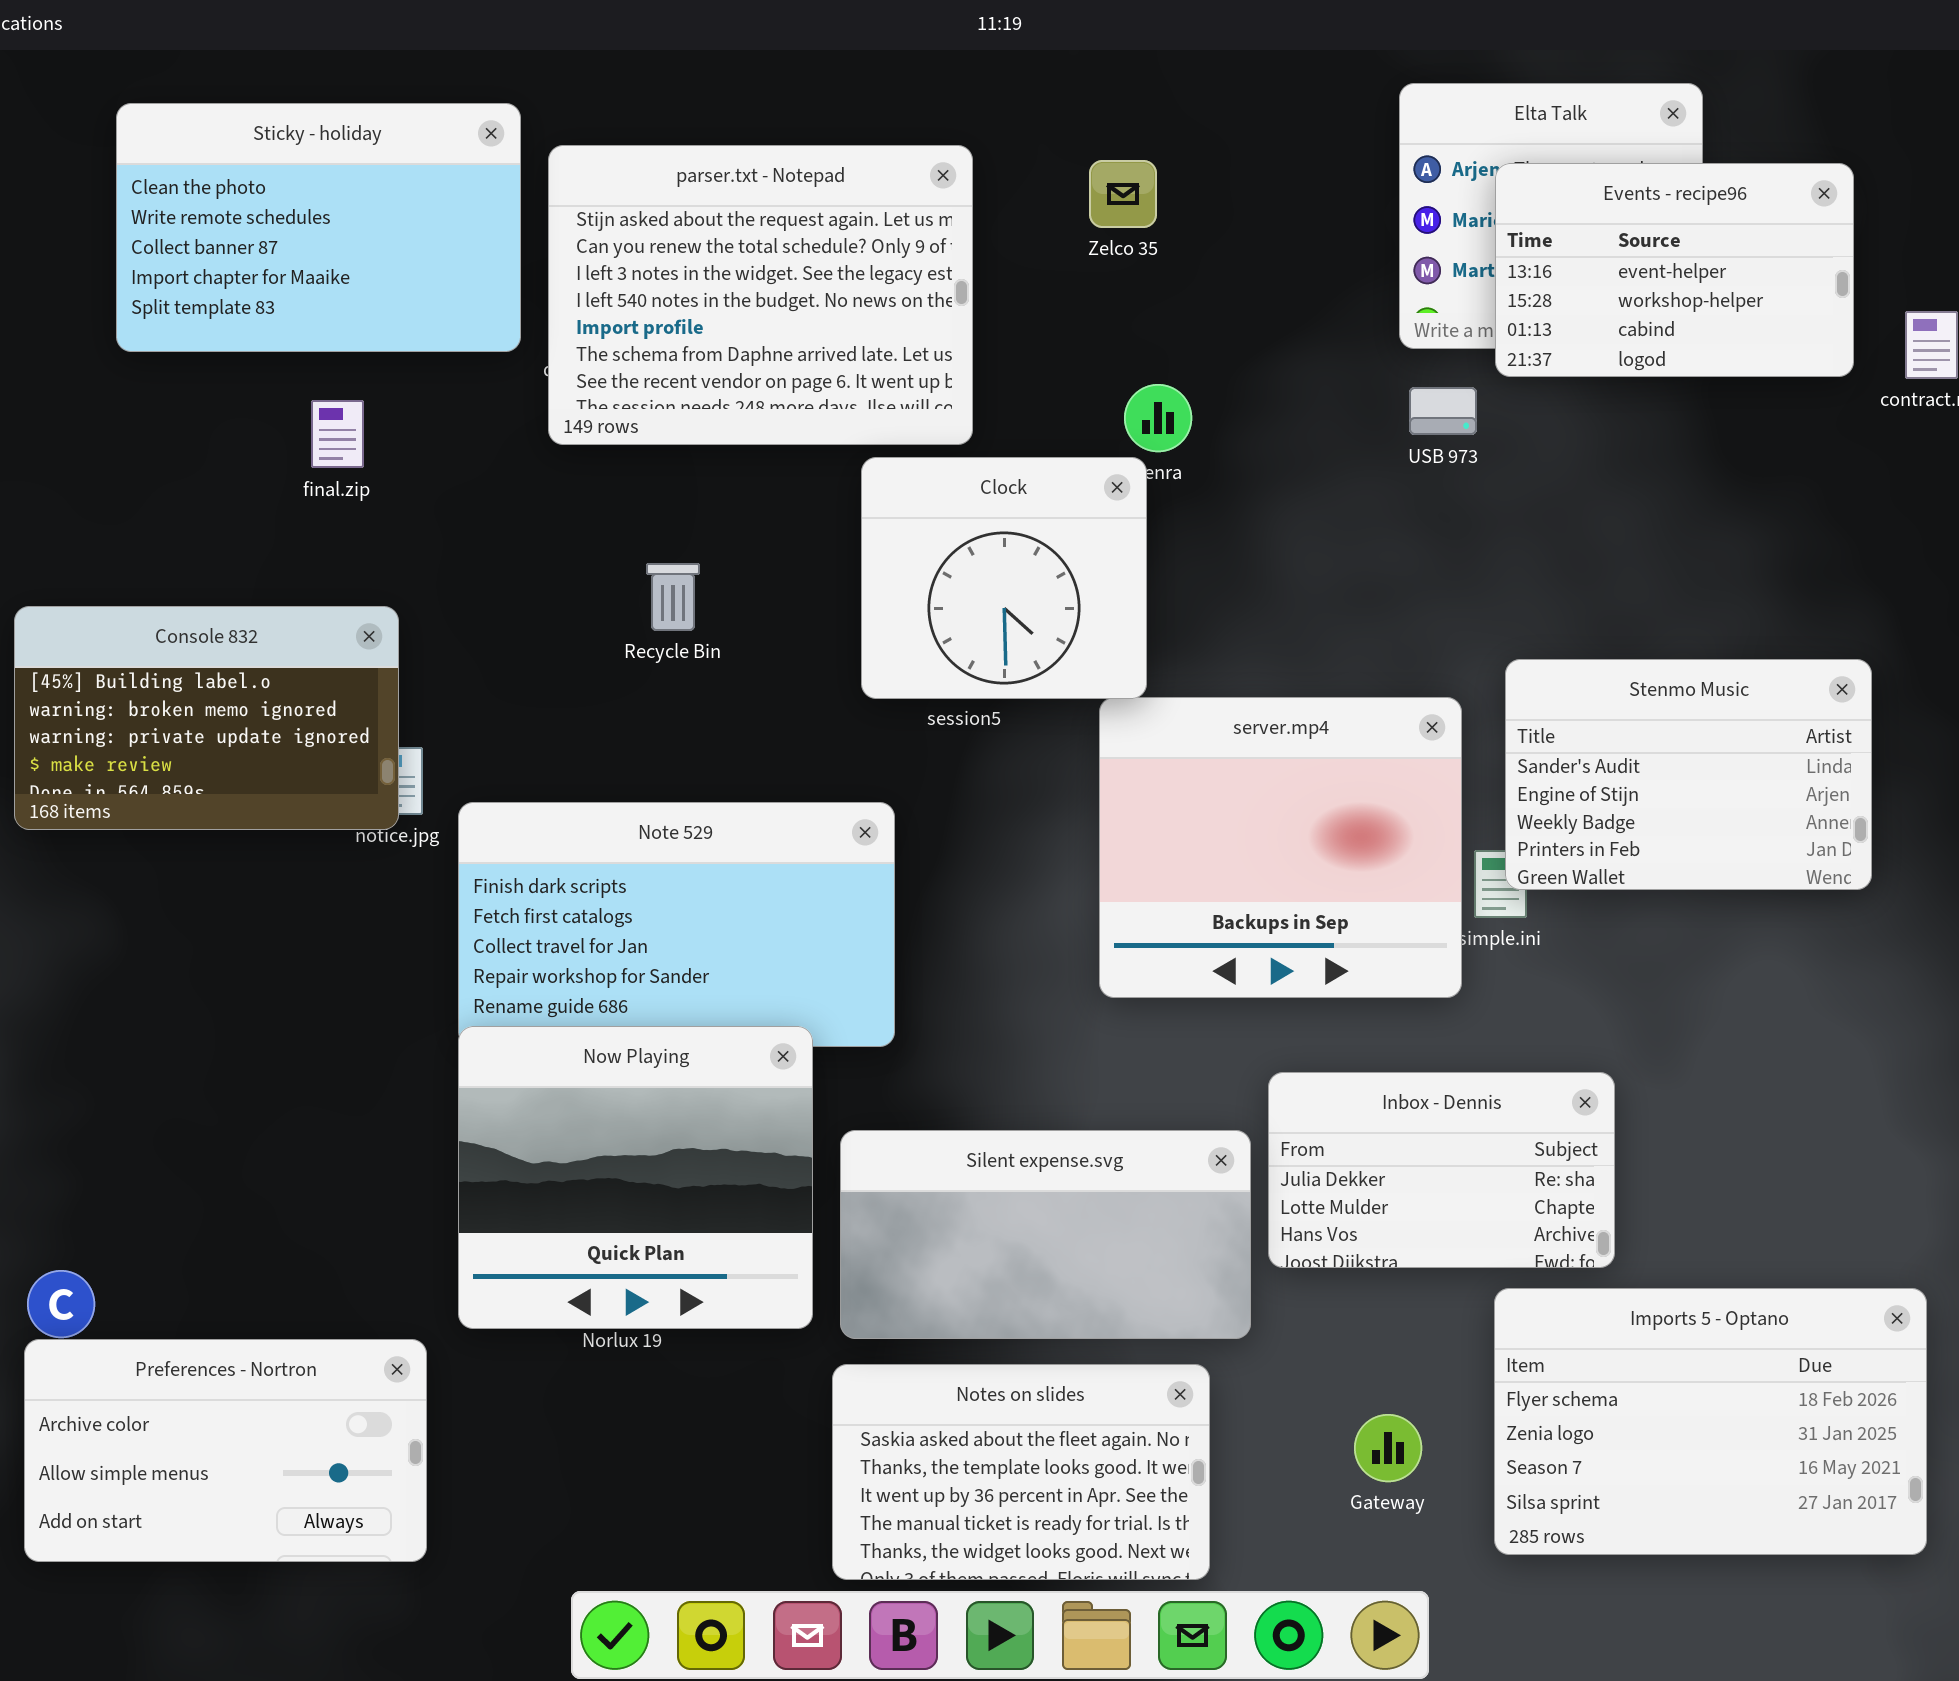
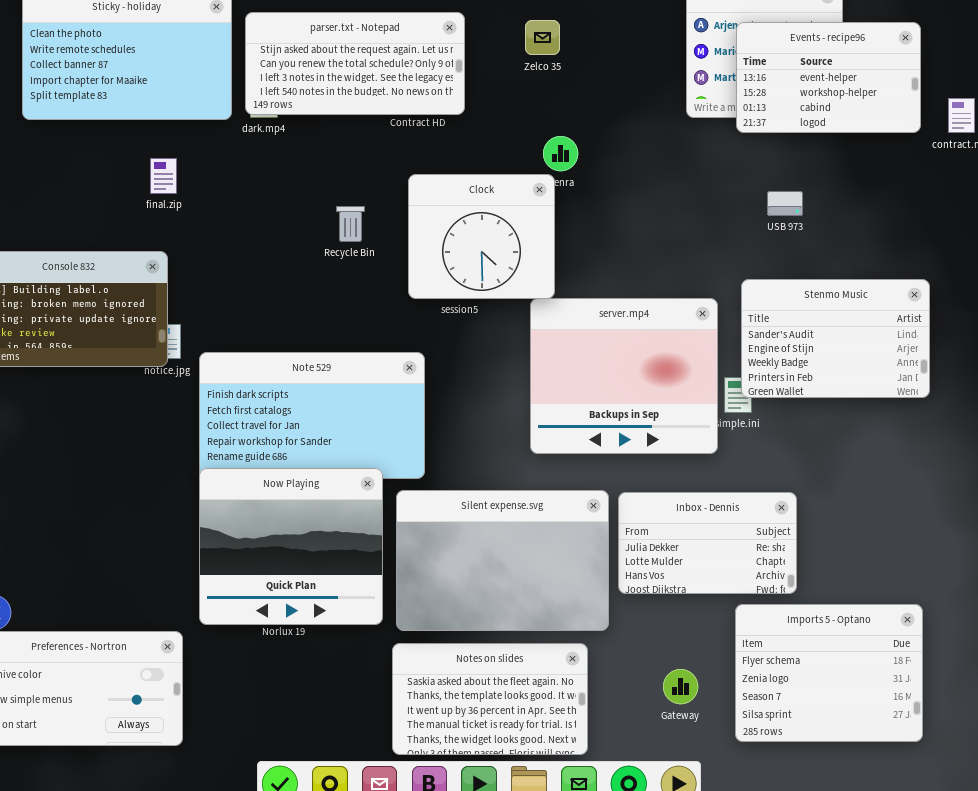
parser.txt - Notepad: [548,145,973,445] -> [245,12,465,115], resized
USB 973: [1409,387,1477,435] -> [767,191,803,216], moved
final.zip: [311,400,364,468] -> [150,158,177,194], moved
Recycle Bin: [646,563,700,631] -> [336,206,365,242], moved
Silent expense.svg: [840,1130,1251,1339] -> [396,490,609,631], resized
Imports 5 - Optano: [1494,1288,1927,1555] -> [735,604,923,742], resized

